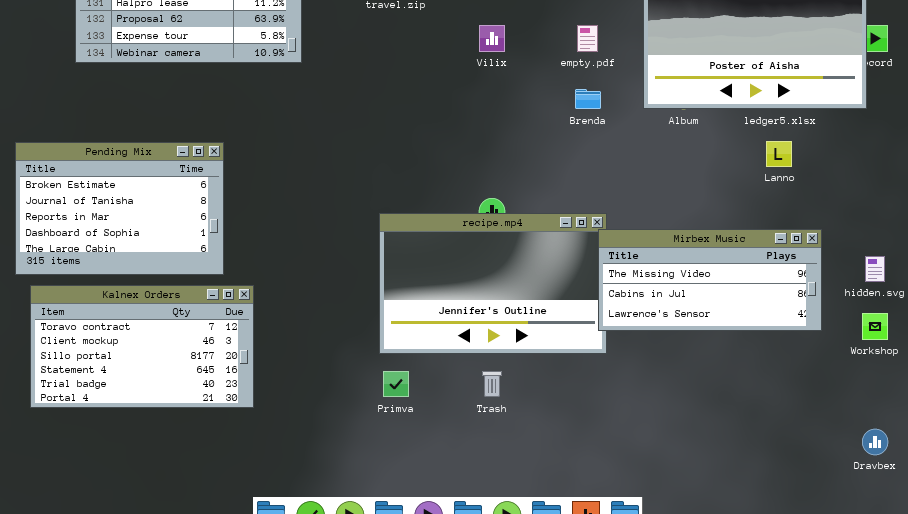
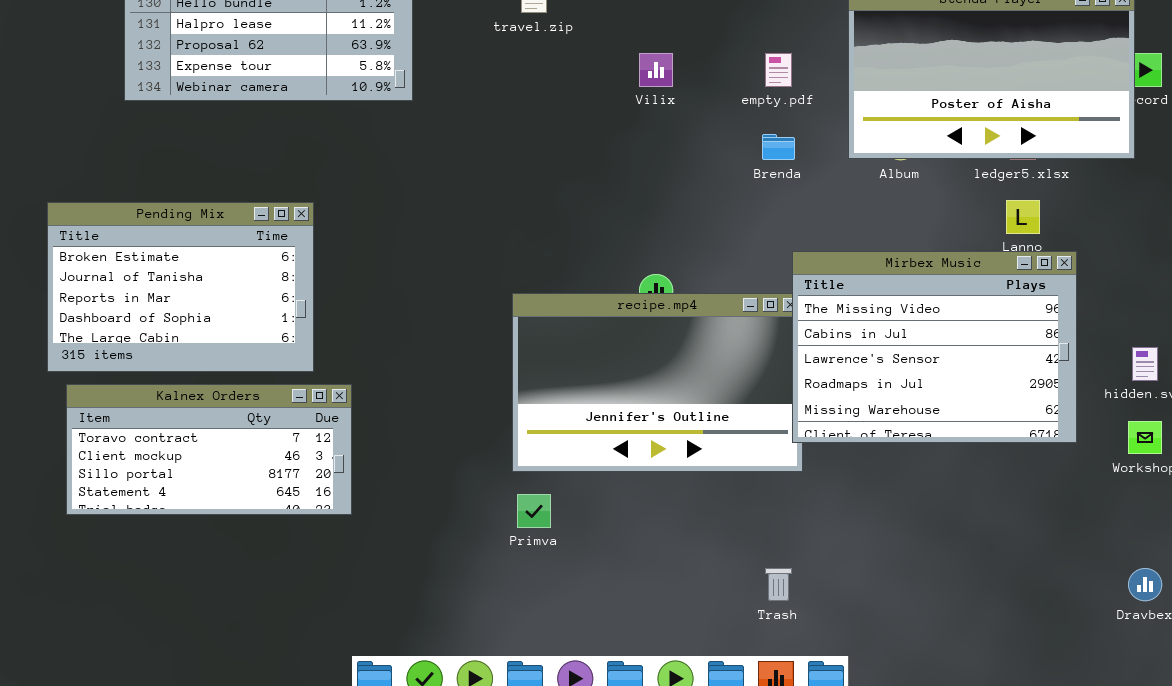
Mirbex Music: [598,229,822,331] -> [792,251,1077,443], resized
Kalnex Orders: [30,285,254,408] -> [66,384,352,515], resized
Trash: [482,371,502,397] -> [765,568,792,601], moved

